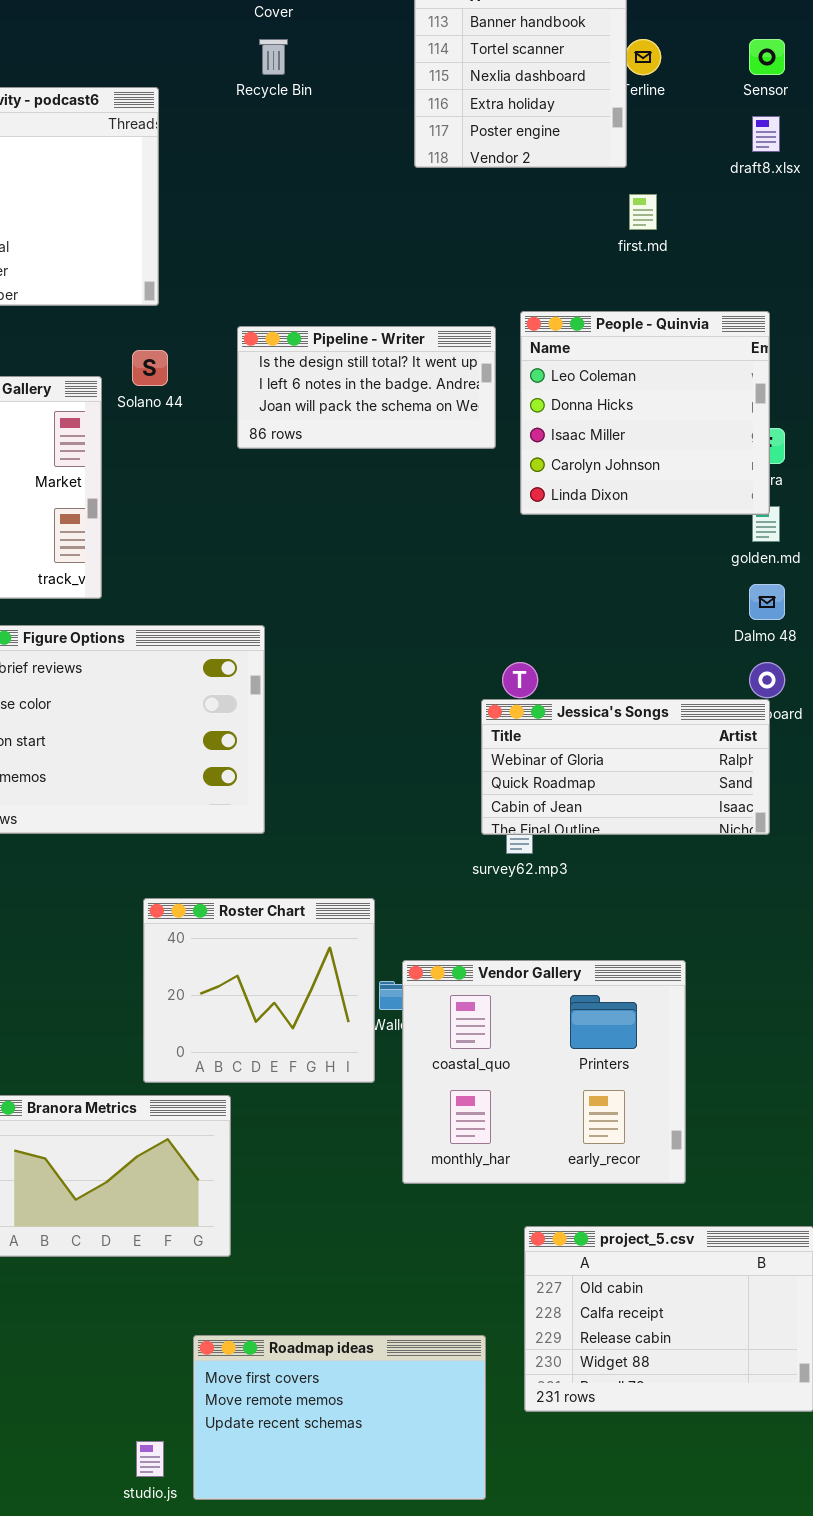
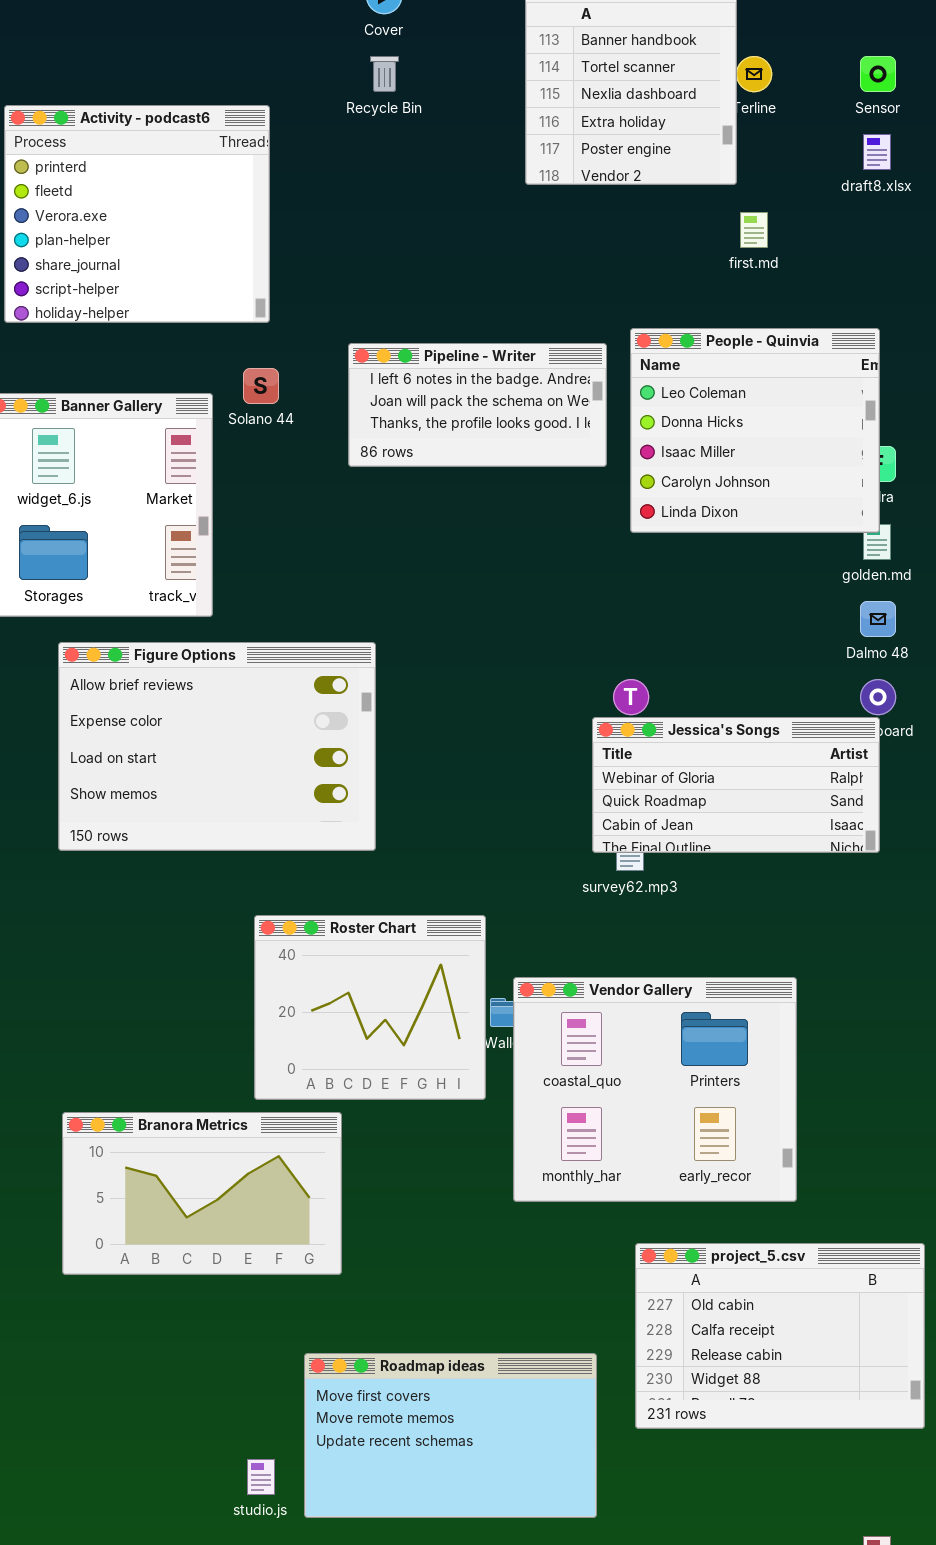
Pipeline - Writer: [237,326,496,449] -> [348,343,607,467], scrolled down 1 row

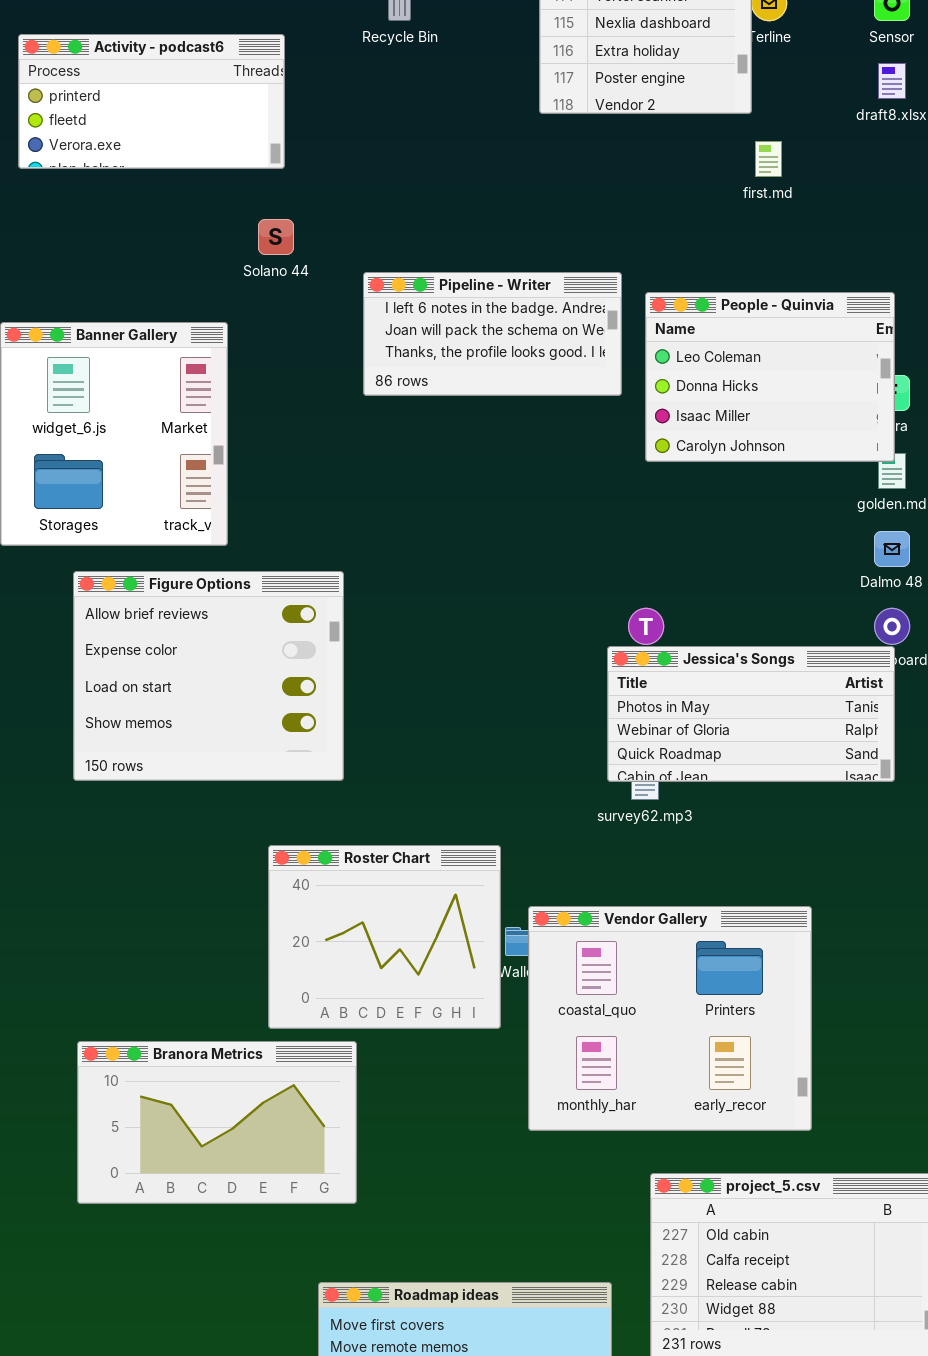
Activity - podcast6: [4,105,270,323] -> [18,34,285,169], resized
People - Quinvia: [630,328,880,533] -> [645,292,895,462], resized
Solano 44: [243,368,279,404] -> [258,219,294,255], moved
Figure Options: [58,642,376,851] -> [73,571,344,781], resized
Jessica's Songs: [592,717,880,853] -> [607,646,895,782], scrolled up 1 row

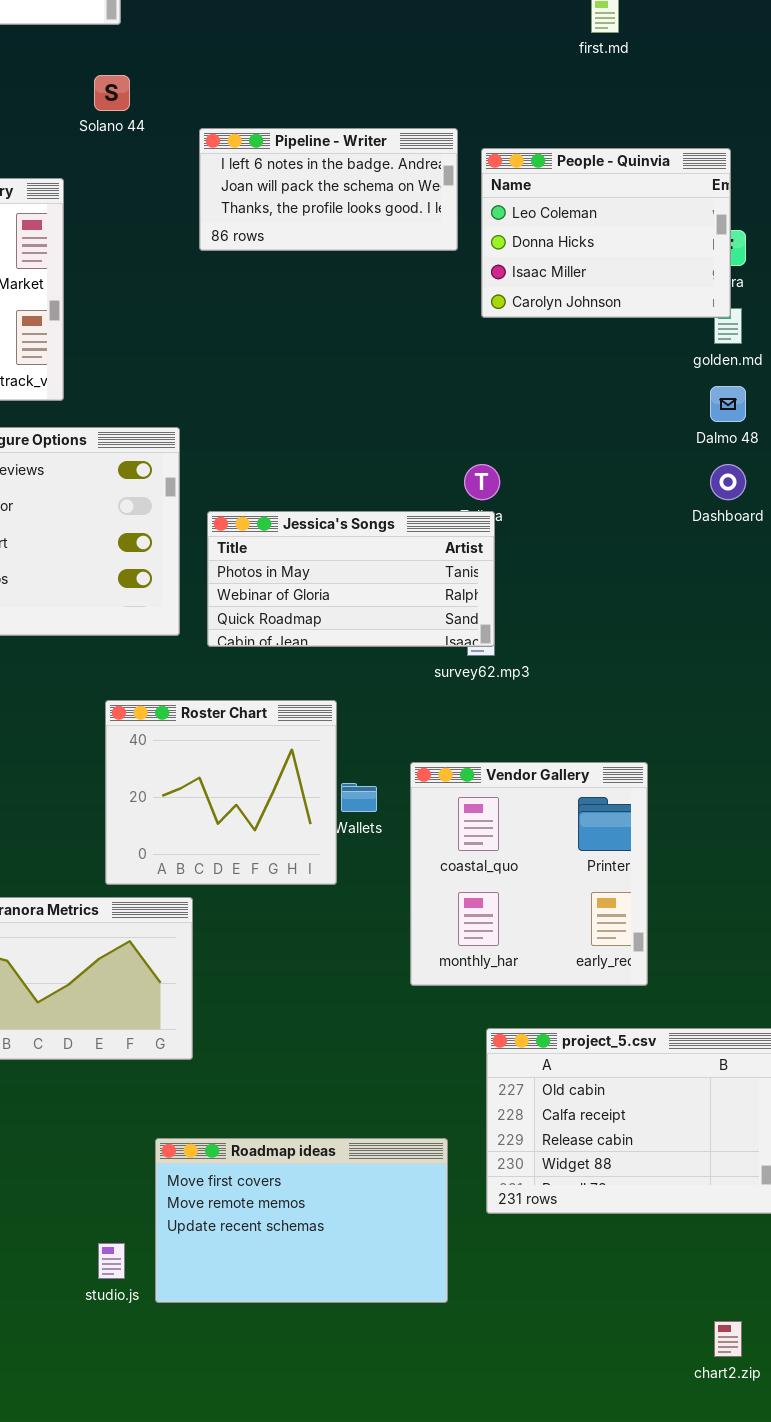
Jessica's Songs: [607,646,895,782] -> [207,511,495,647], moved
Vendor Gallery: [528,906,812,1131] -> [410,762,648,986], resized

